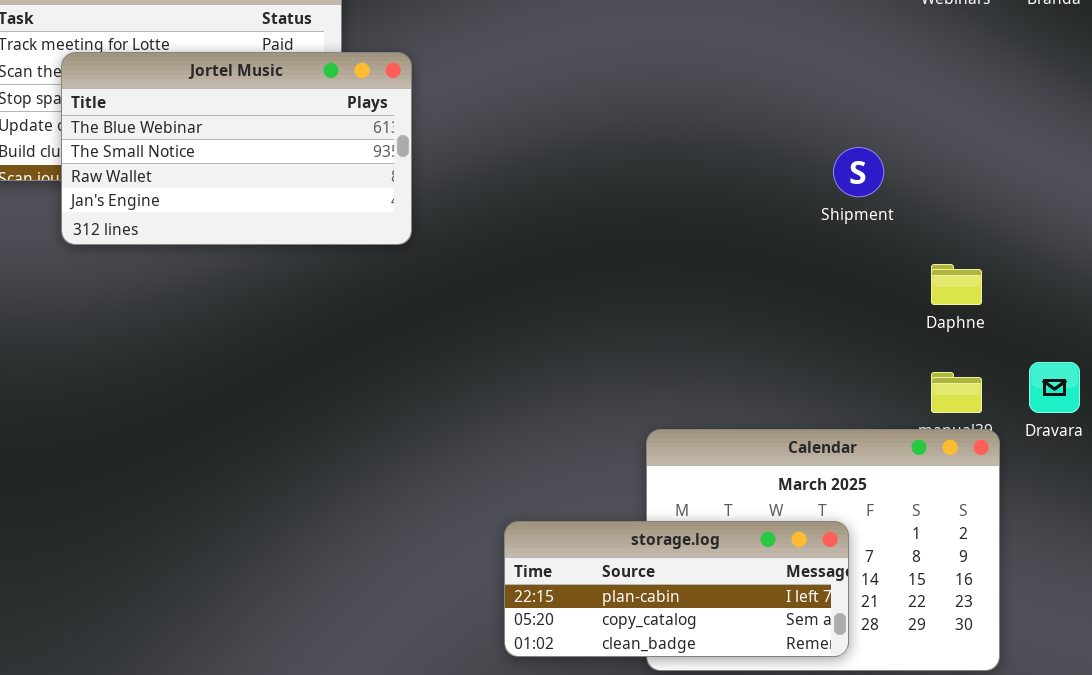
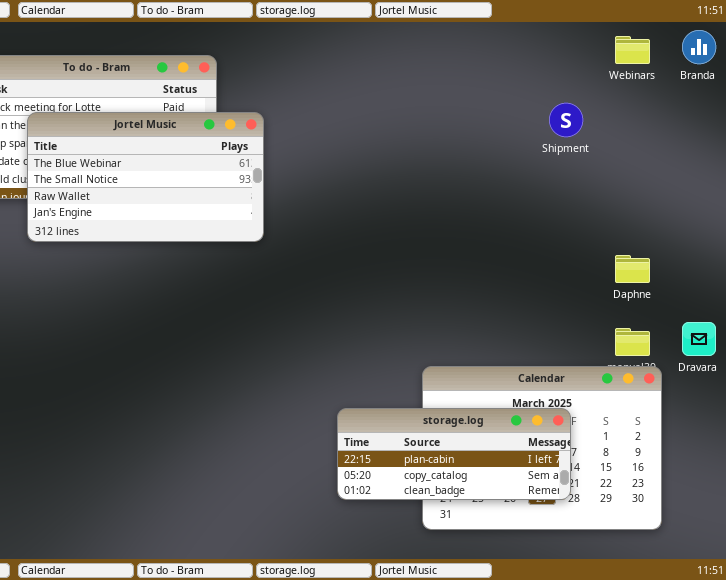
Shipment: [833,147,884,197] -> [549,103,583,137], moved
storage.log: [504,521,849,657] -> [337,408,571,500], moved

